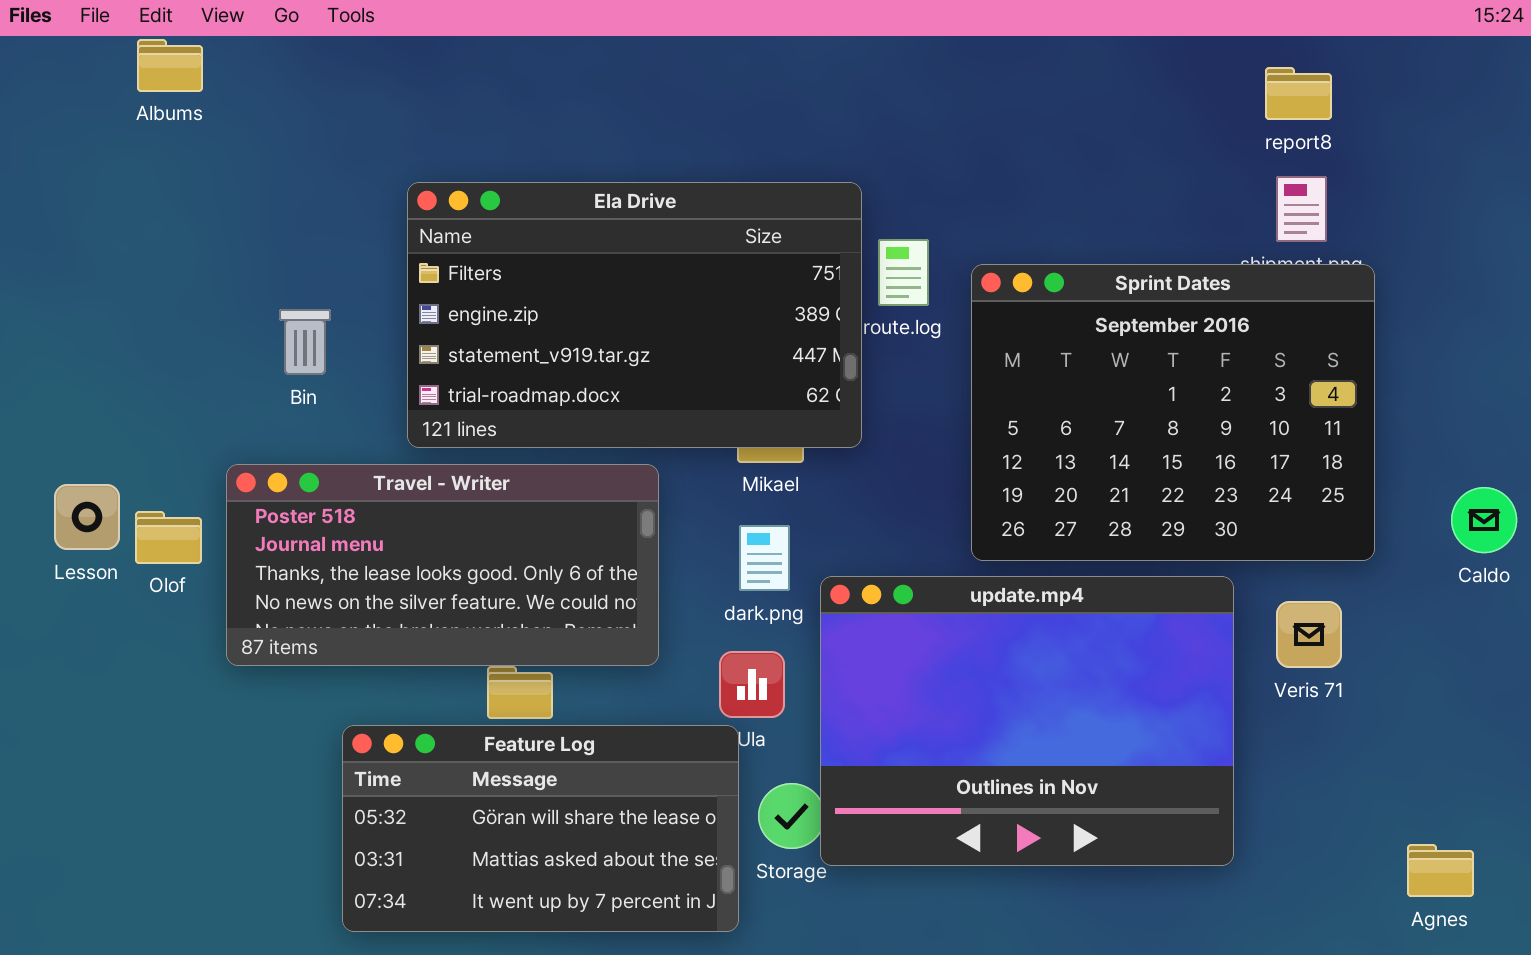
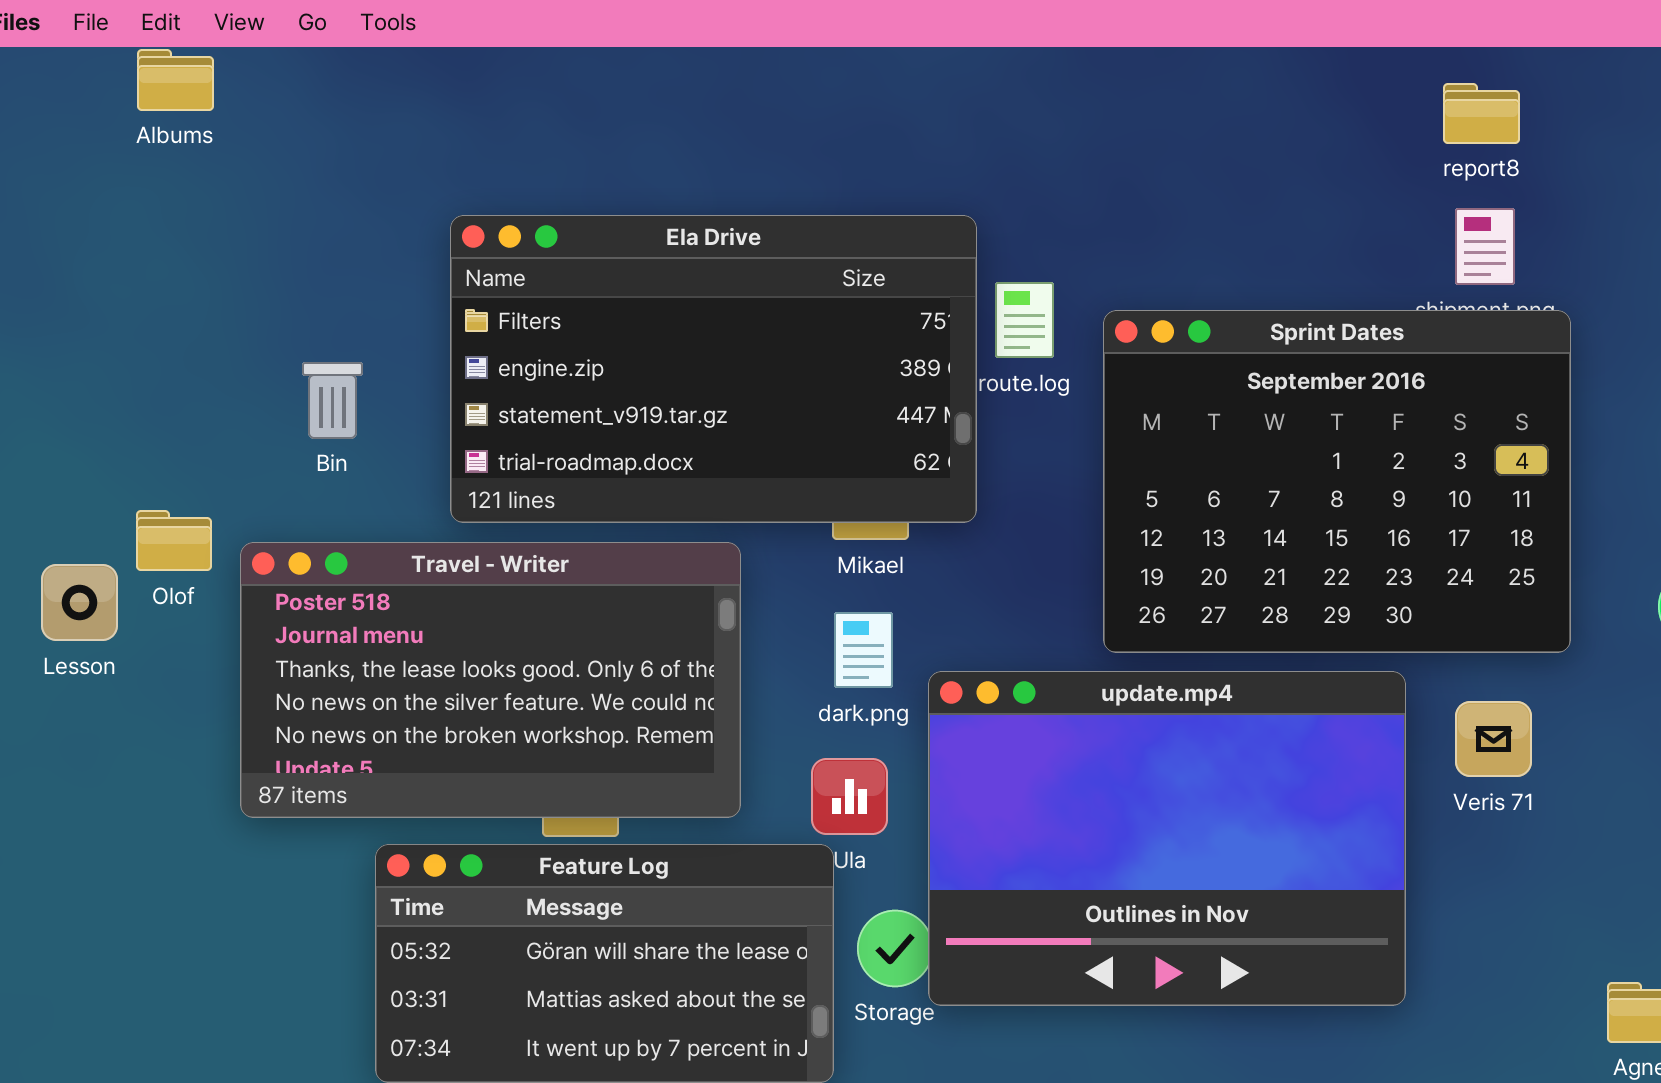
Travel - Writer: [226,464,659,666] -> [240,542,741,818], resized
Olof: [135,511,202,564] -> [136,510,212,571], moved

